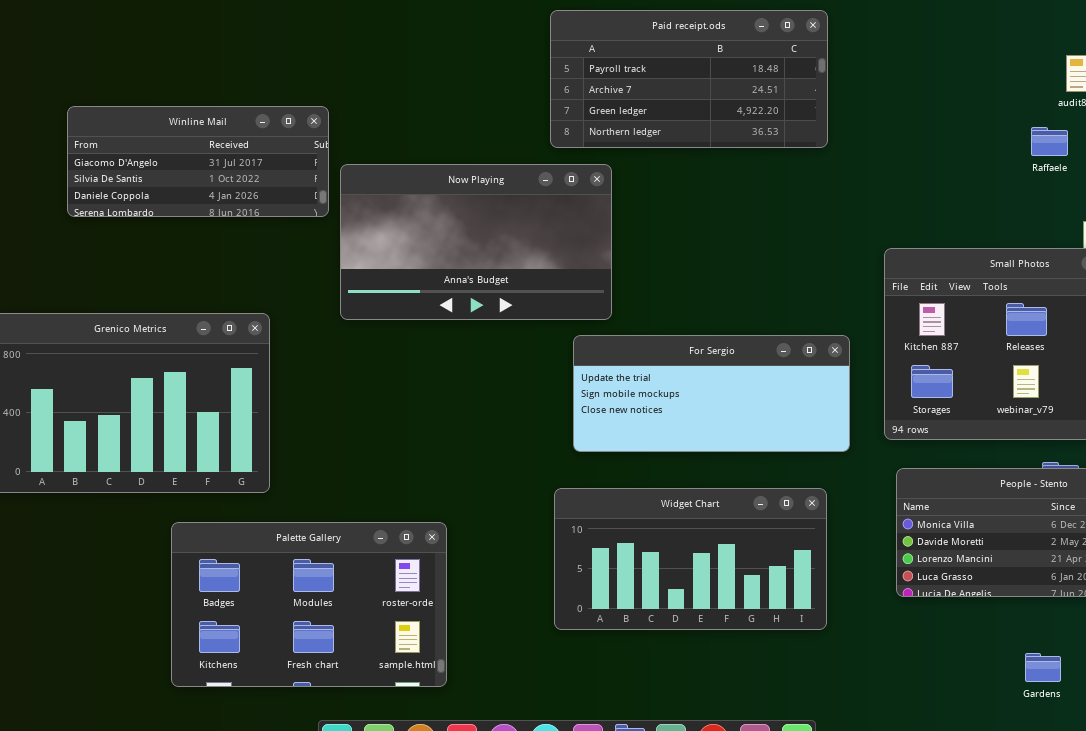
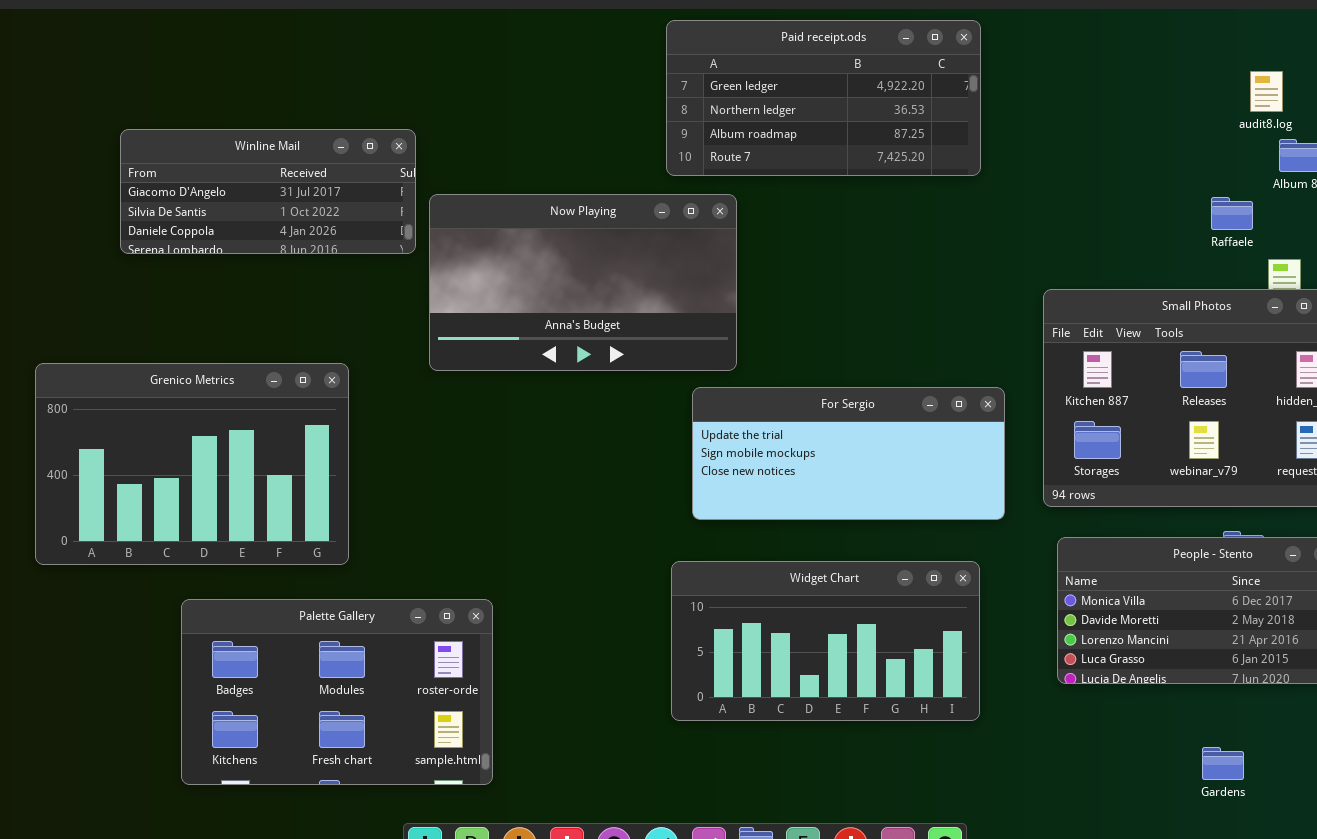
Paid receipt.ods: [550,10,828,148] -> [666,20,981,176], scrolled down 2 rows
Raffaele: [1031,127,1068,156] -> [1211,197,1253,230], moved
Palette Gallery: [171,522,447,687] -> [181,599,493,785], moved

